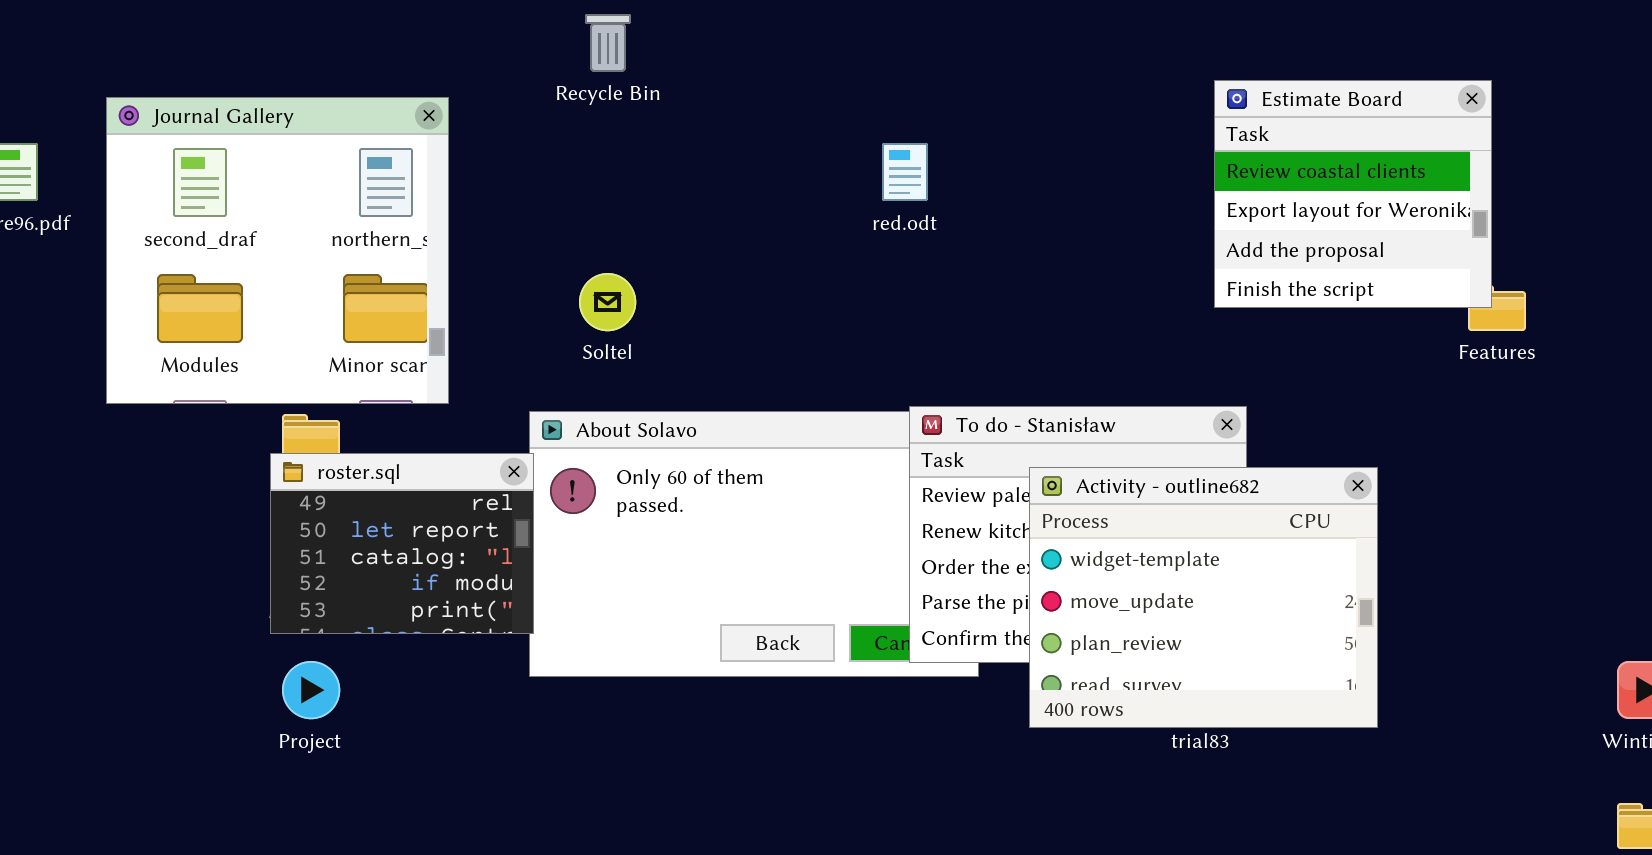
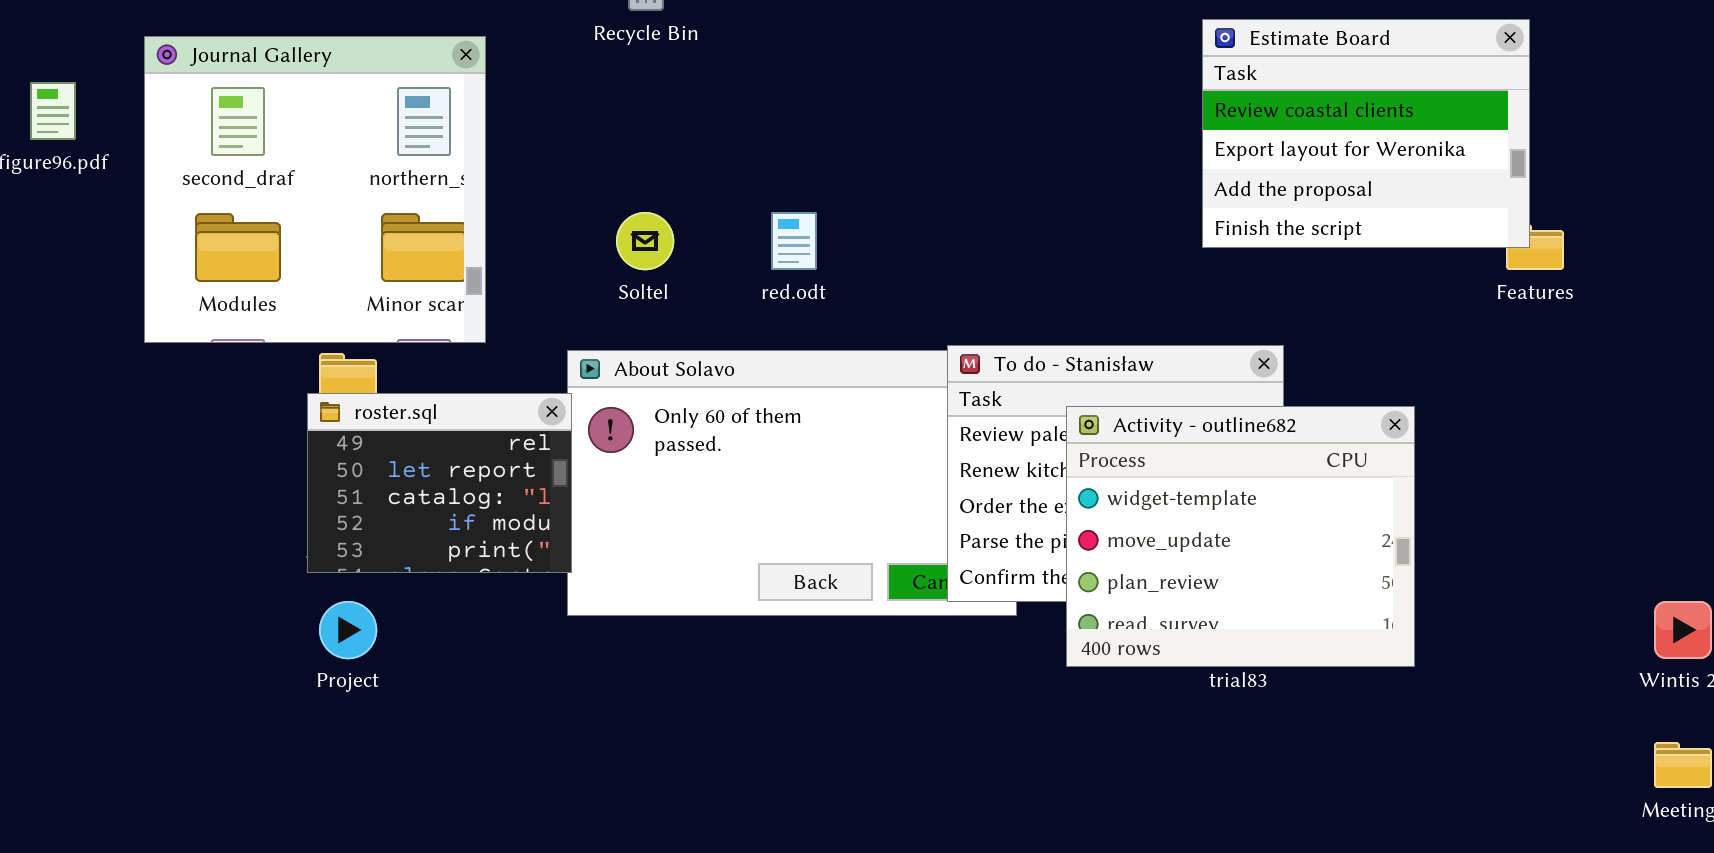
Estimate Board: [1214,80,1492,308] -> [1202,19,1530,248], resized
red.odt: [882,143,928,201] -> [771,212,817,270], moved

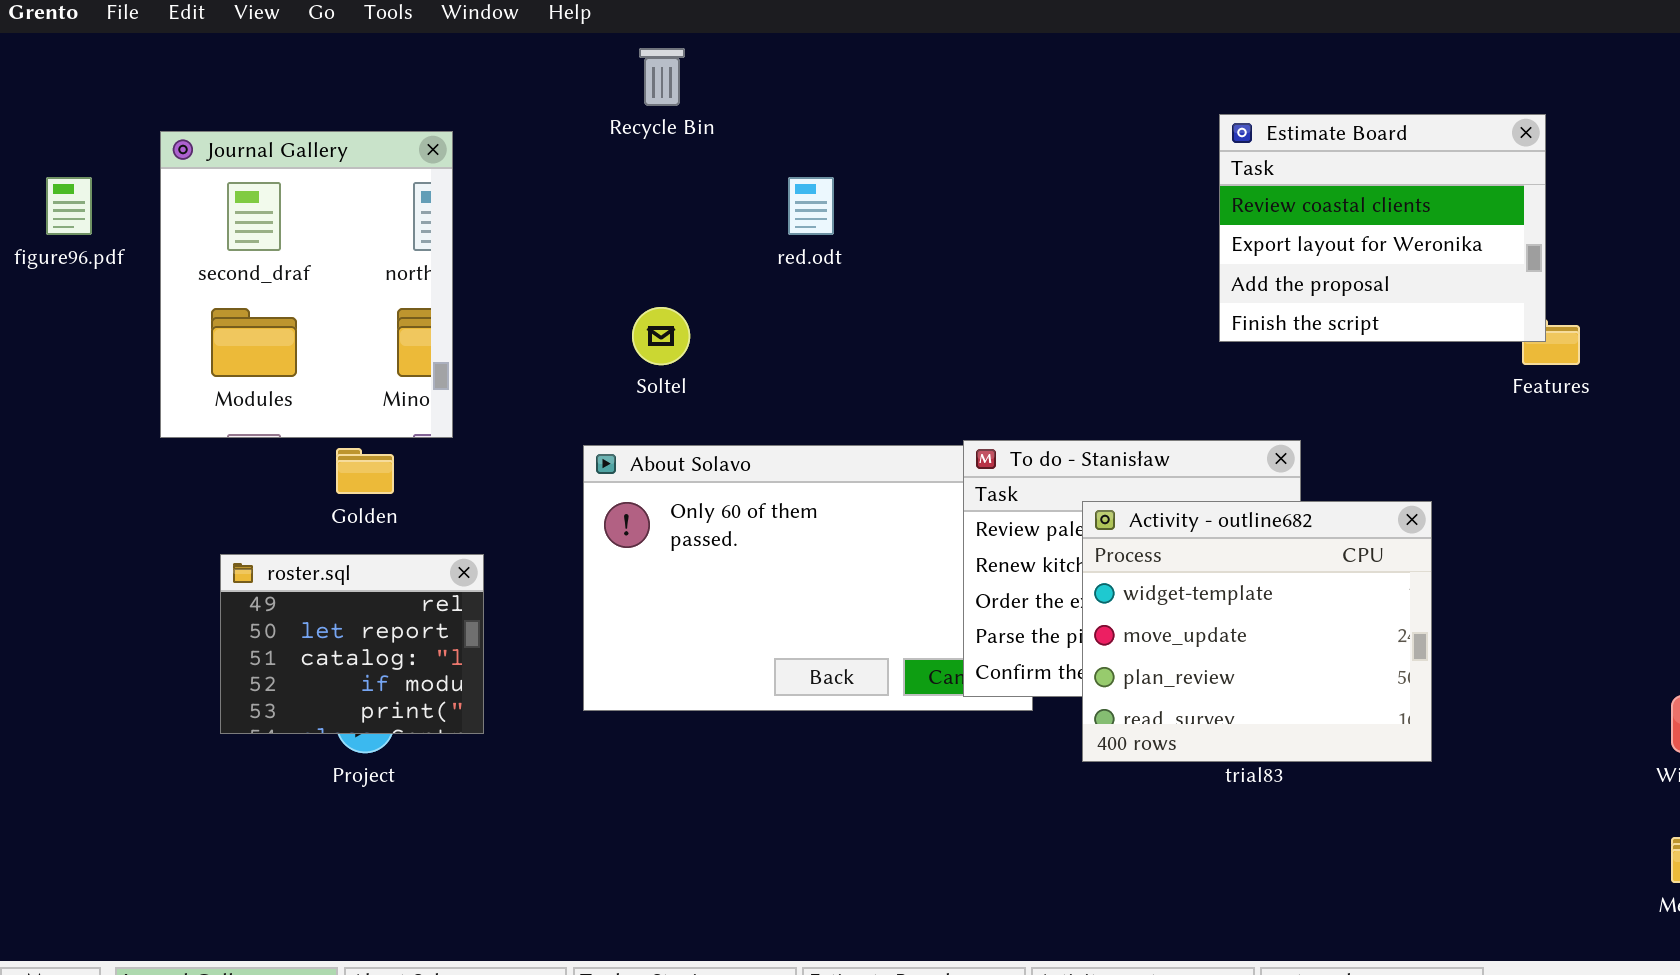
Journal Gallery: [144,36,486,343] -> [160,131,453,438], resized
red.odt: [771,212,817,270] -> [788,177,834,235], moved
roster.sql: [307,393,572,573] -> [220,554,484,734], moved

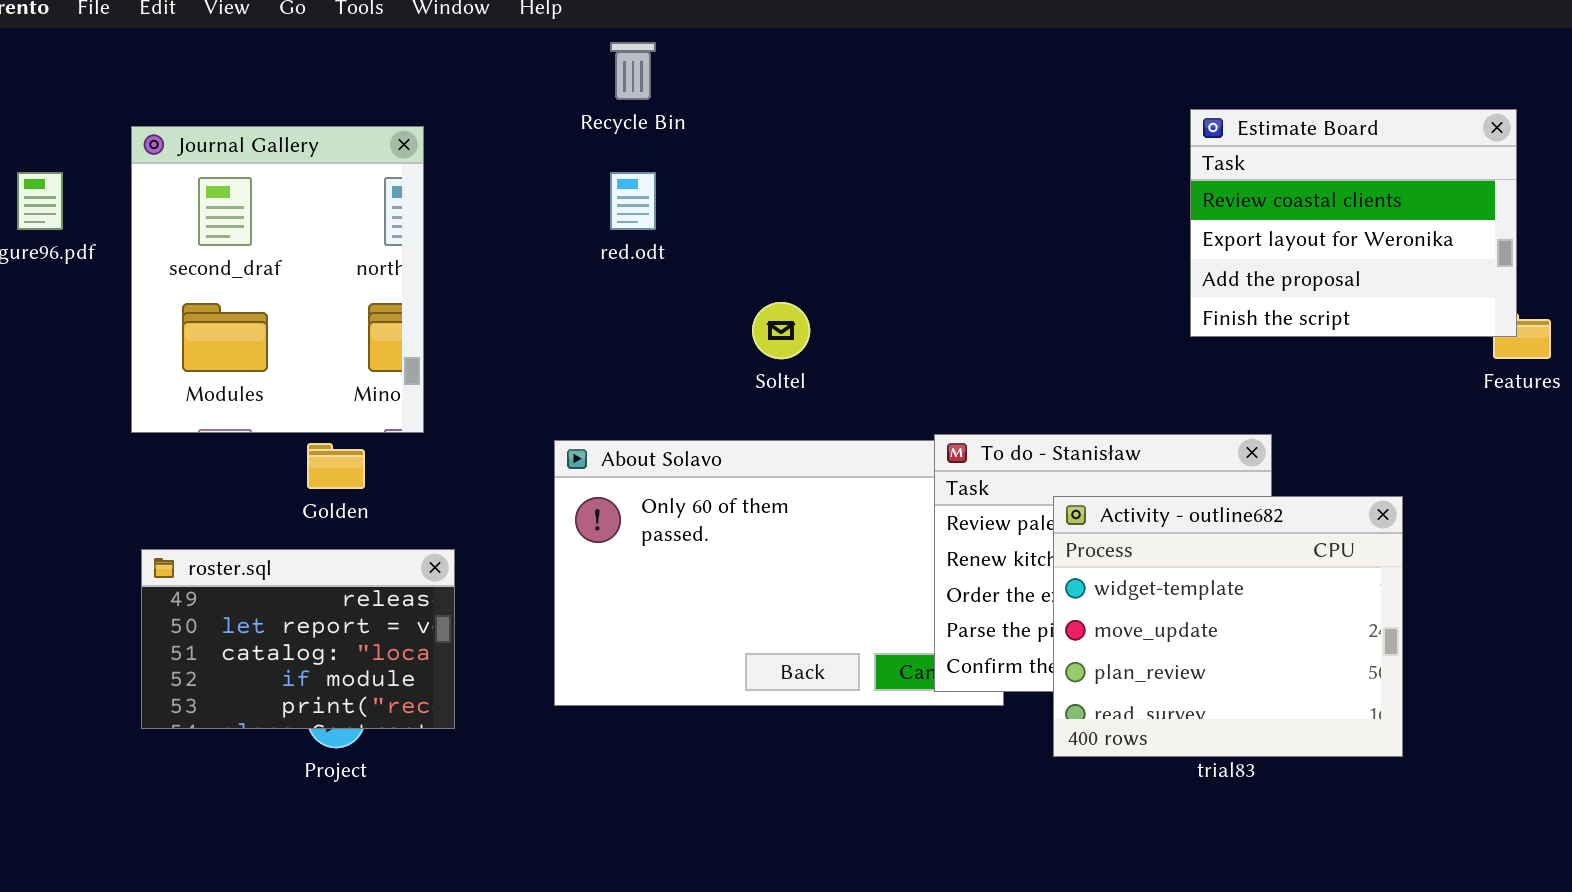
red.odt: [788,177,834,235] -> [610,172,656,230], moved
Soltel: [632,307,690,365] -> [752,302,810,359], moved
roster.sql: [220,554,484,734] -> [141,549,455,729], resized

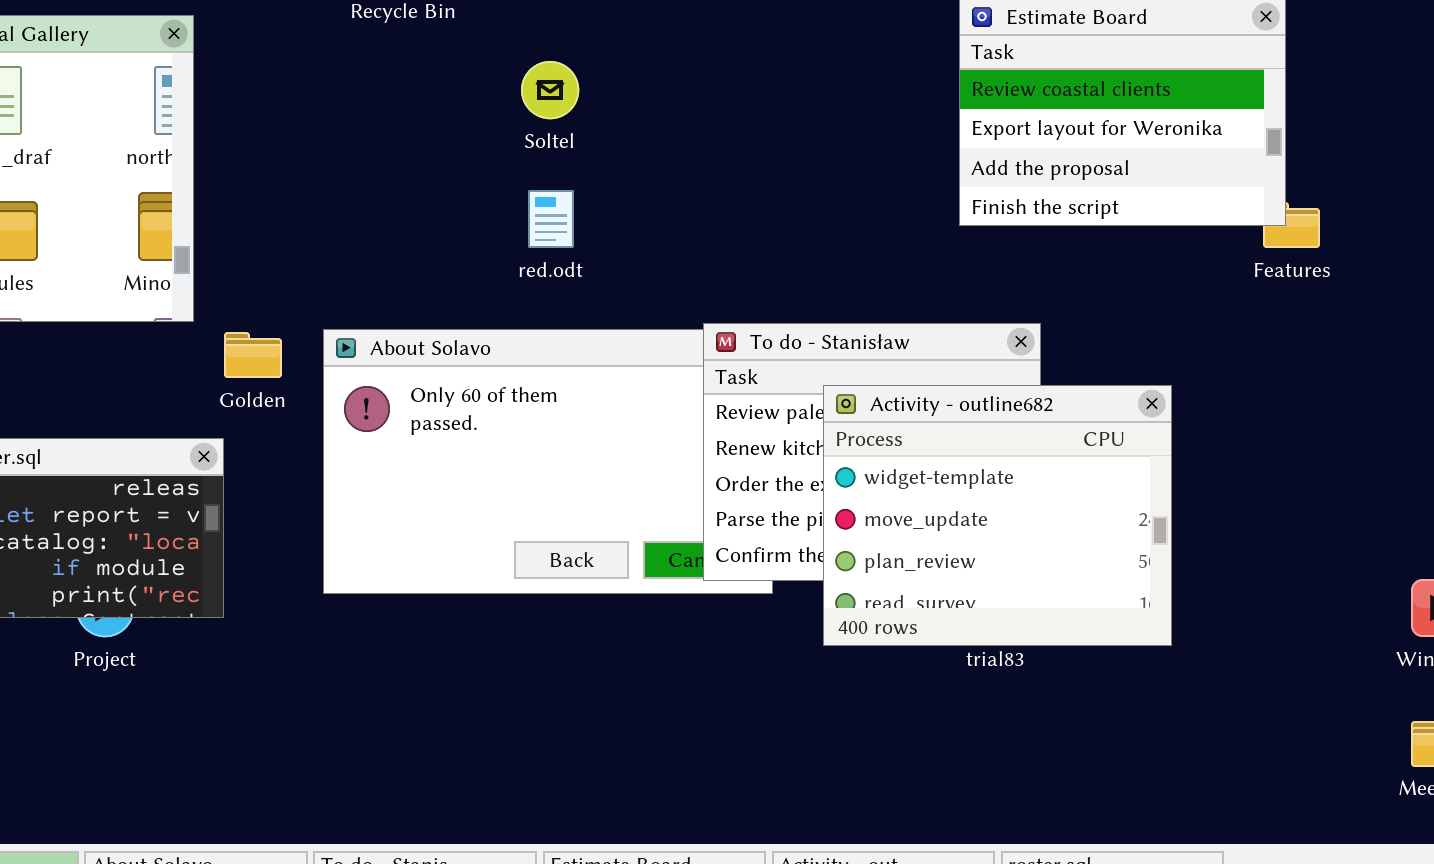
red.odt: [610,172,656,230] -> [528,190,574,248], moved
Soltel: [752,302,810,359] -> [521,61,579,119], moved
Golden: [307,443,365,489] -> [224,332,282,378], moved

